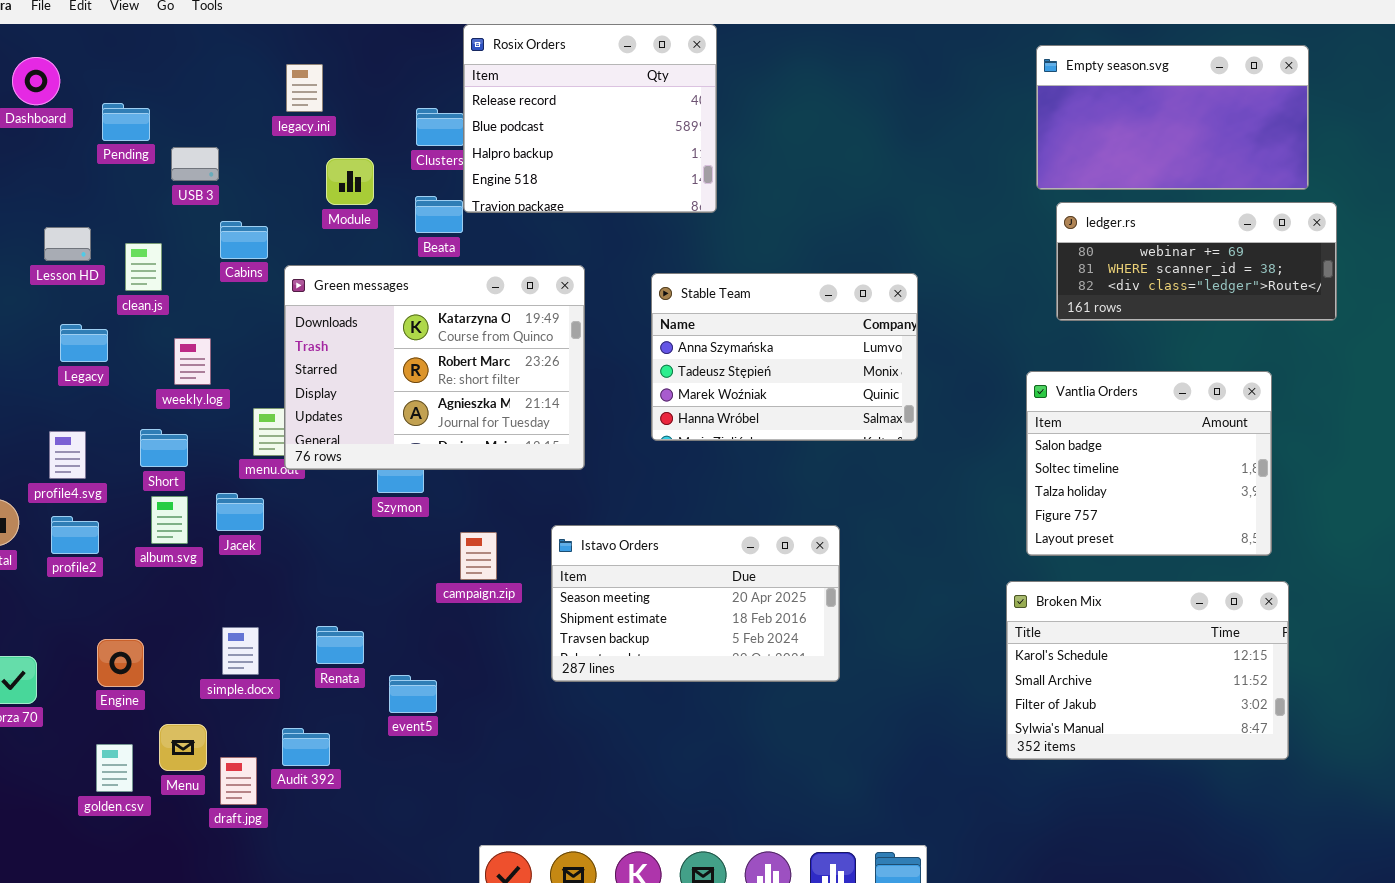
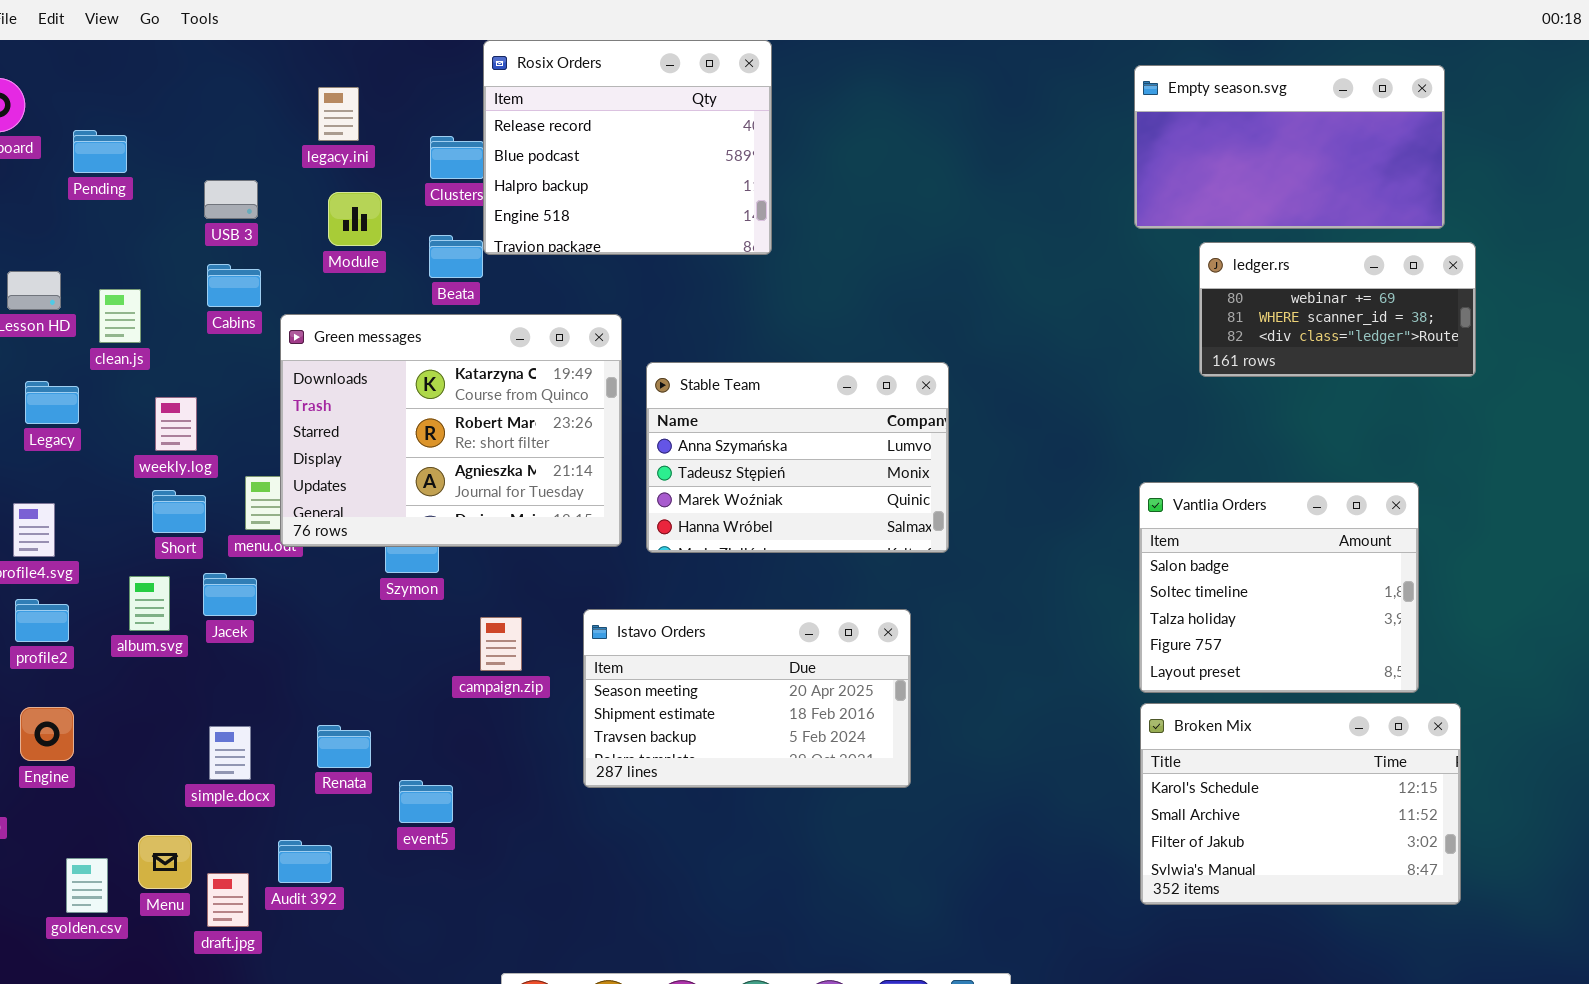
legacy.ini: [286,64,323,112] -> [318,87,359,141], moved
USB 3: [171,147,219,181] -> [204,180,258,219], moved
ledger.rs: [1056,202,1337,321] -> [1199,242,1476,377], resized
Stable Team: [651,273,918,441] -> [646,362,949,553], moved
Vantlia Orders: [1026,371,1272,556] -> [1139,482,1419,693], moved
Short: [140,429,188,467] -> [152,490,206,533], moved
Broken Mix: [1006,581,1289,760] -> [1140,703,1461,905], moved
Engine: [97,639,144,687] -> [20,707,74,761], moved

